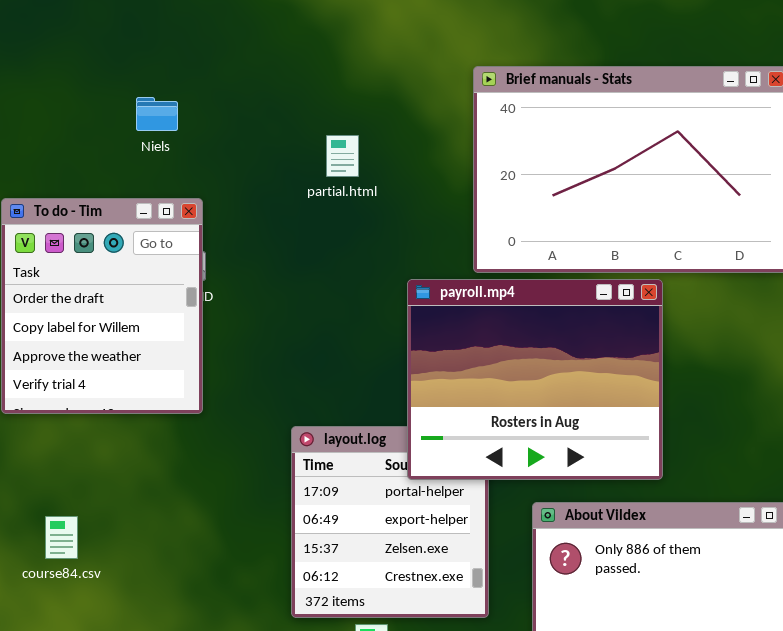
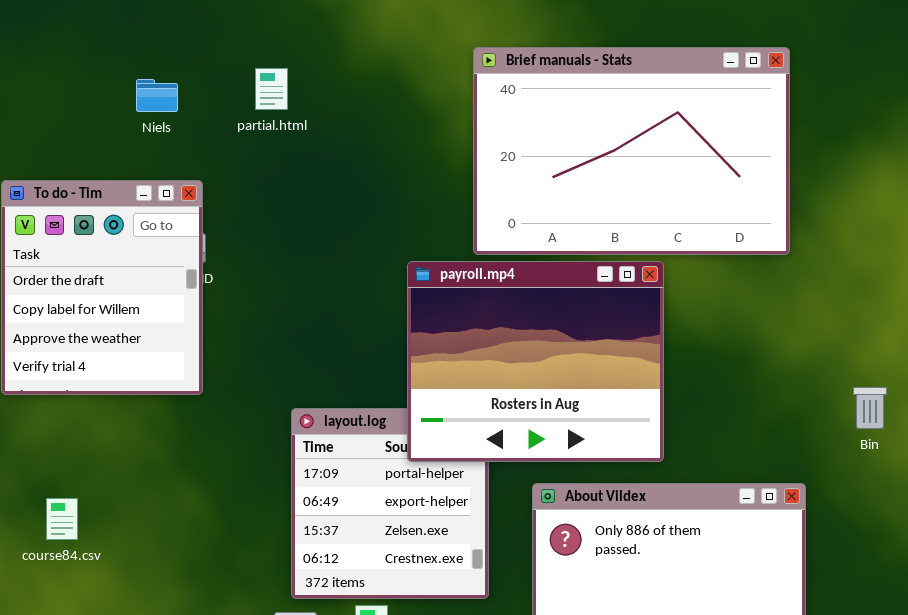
partial.html: [326,135,359,177] -> [255,68,288,110], moved

